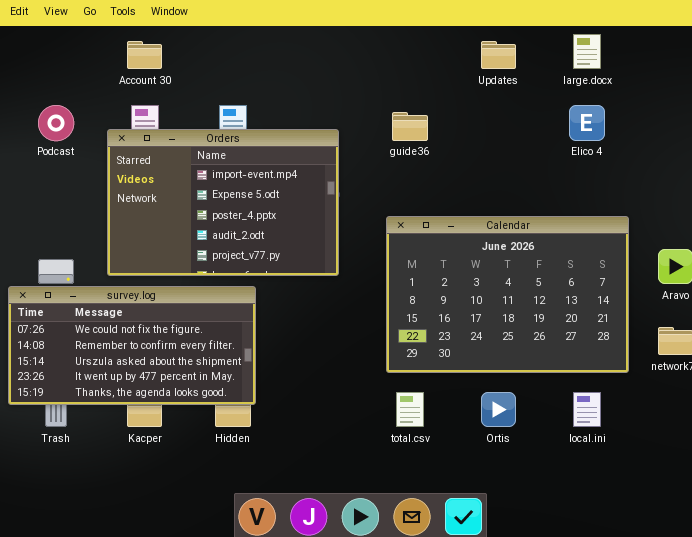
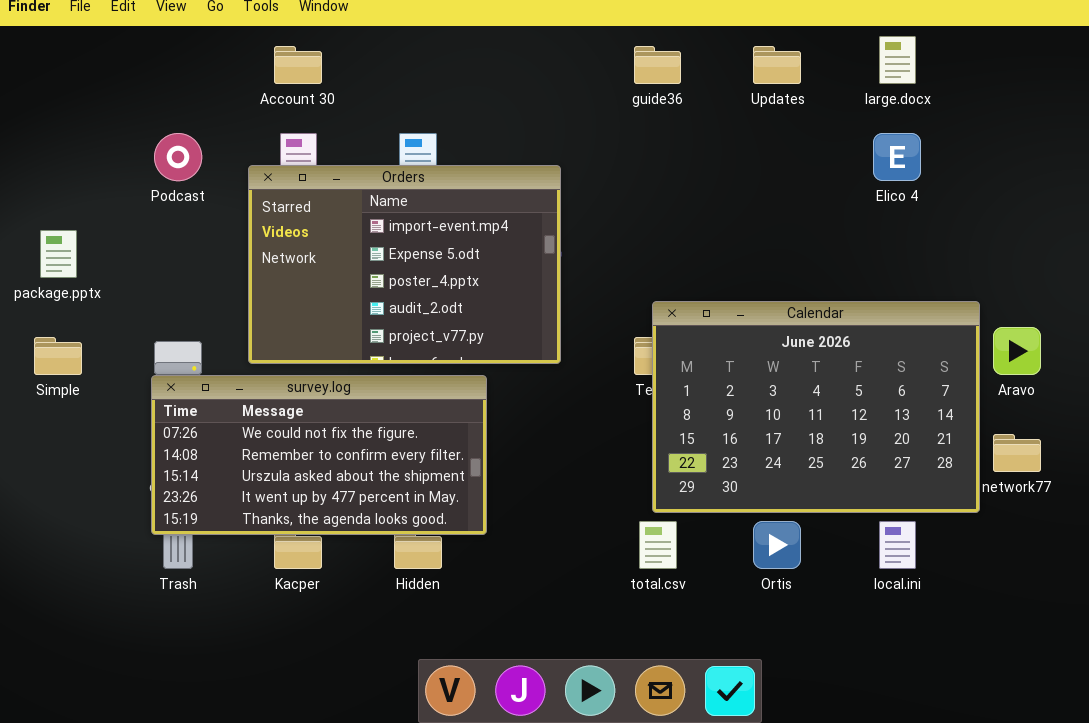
guide36: [392,112,428,141] -> [634,46,681,84], moved
Calendar: [386,216,629,373] -> [652,301,980,513], moved
survey.log: [8,286,256,405] -> [151,375,487,535], moved

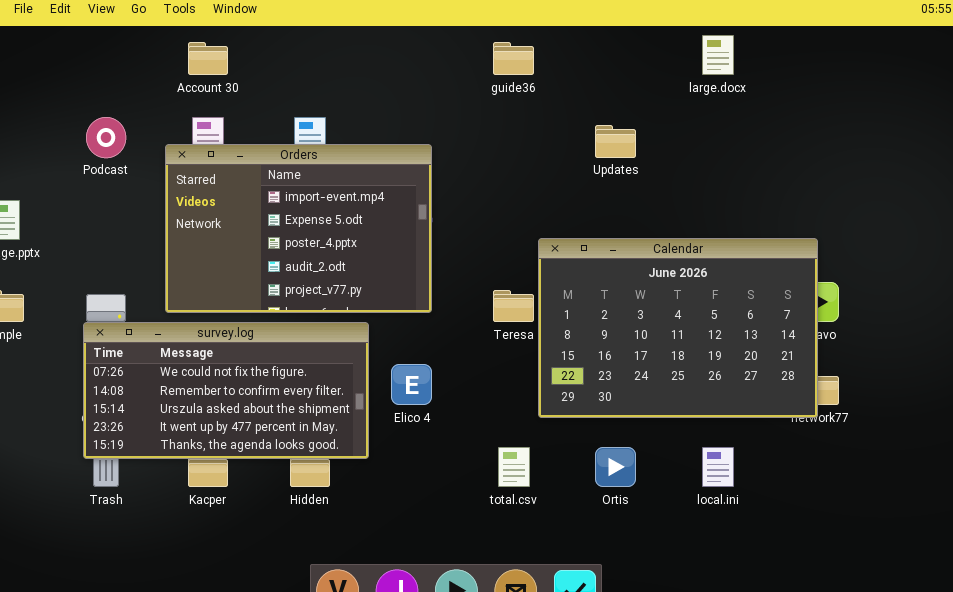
Updates: [753,46,801,84] -> [595,125,636,158], moved
Elico 4: [873,133,921,181] -> [391,364,432,405], moved
Calendar: [652,301,980,513] -> [538,238,818,418], moved

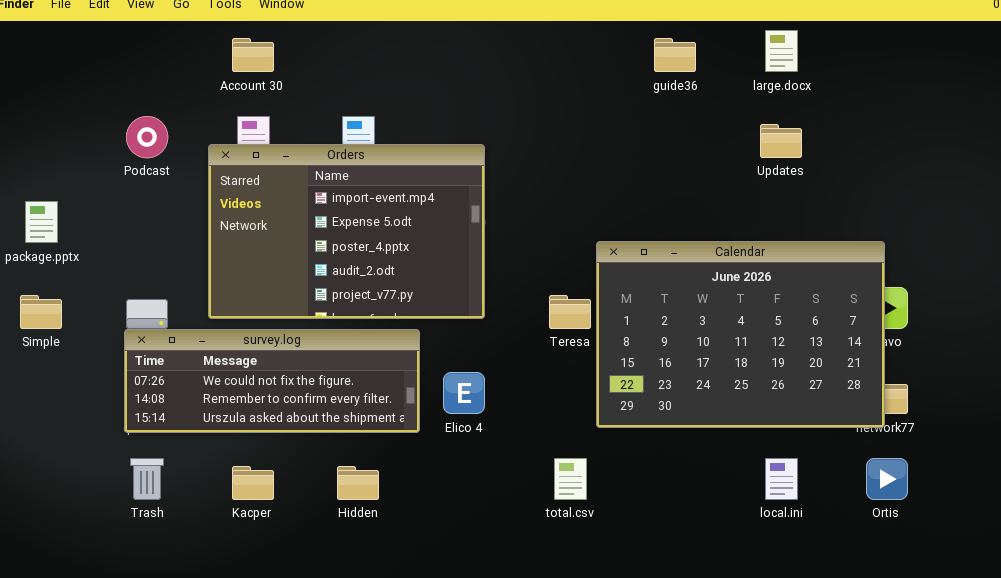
guide36: [493,42,534,75] -> [654,38,696,72], moved
Updates: [595,125,636,158] -> [760,124,802,158], moved
survey.log: [83,322,369,459] -> [124,329,420,433], resized
Ortis: [595,447,636,487] -> [866,458,908,500], moved

